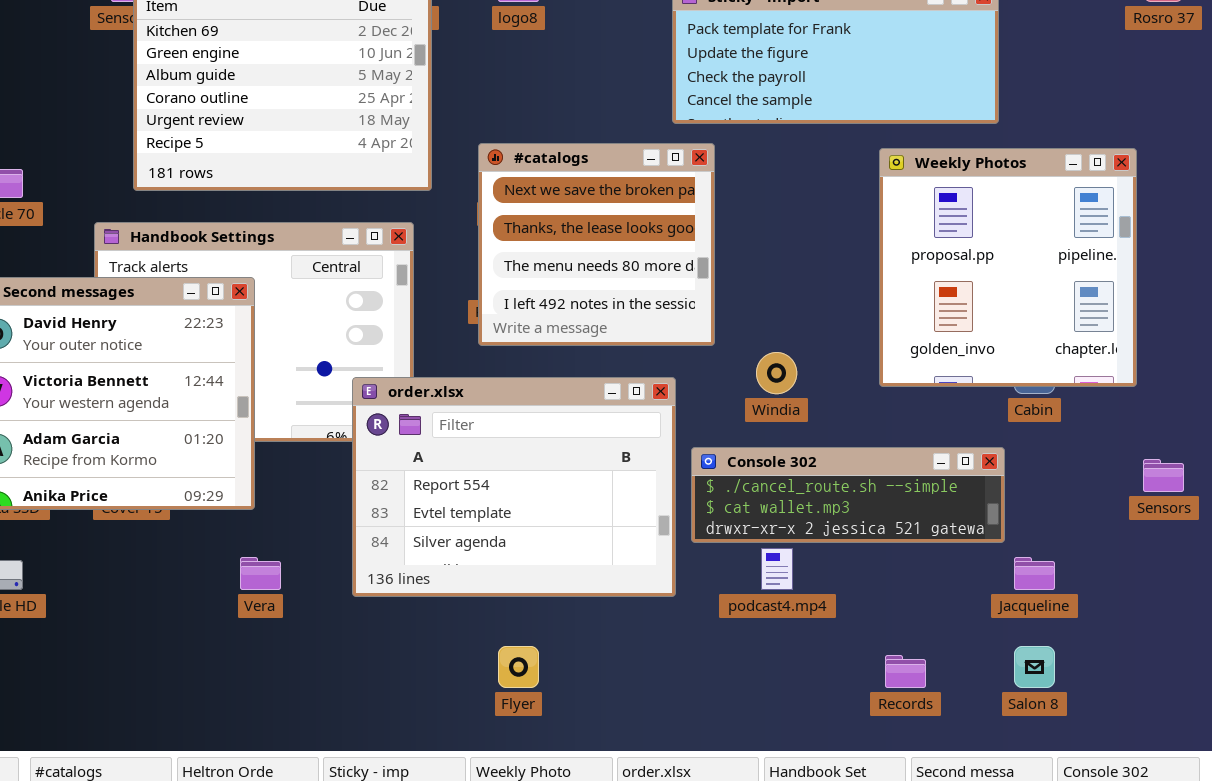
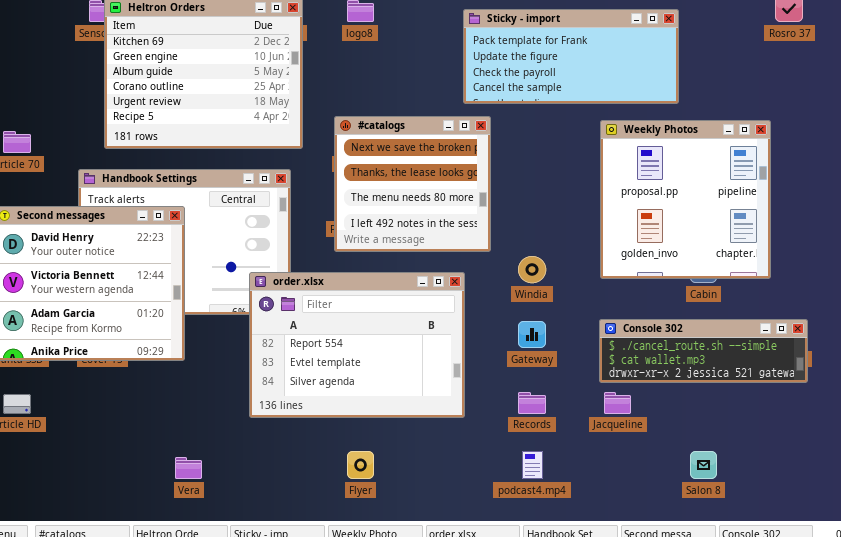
Console 302: [691,447,1005,543] -> [599,319,808,383], moved
podcast4.mp4: [761,548,793,590] -> [522,451,543,479], moved
Vera: [240,557,281,590] -> [175,457,202,479], moved
Jacqueline: [1014,557,1055,590] -> [604,392,631,414], moved
Records: [885,655,926,688] -> [518,392,546,414], moved

